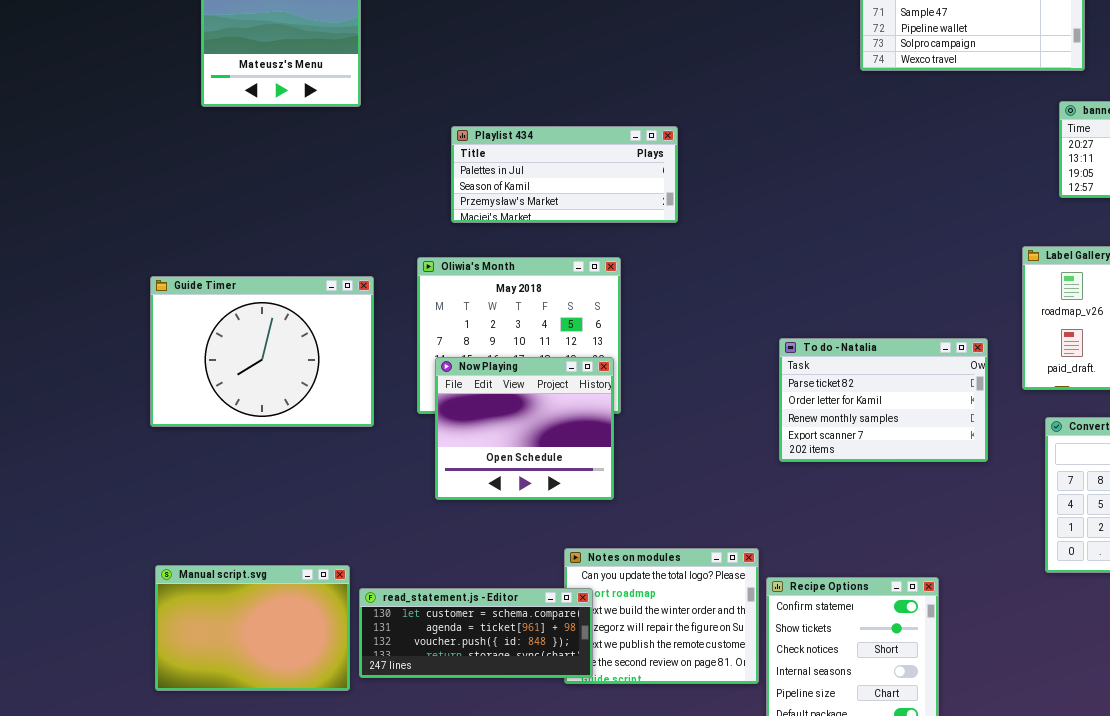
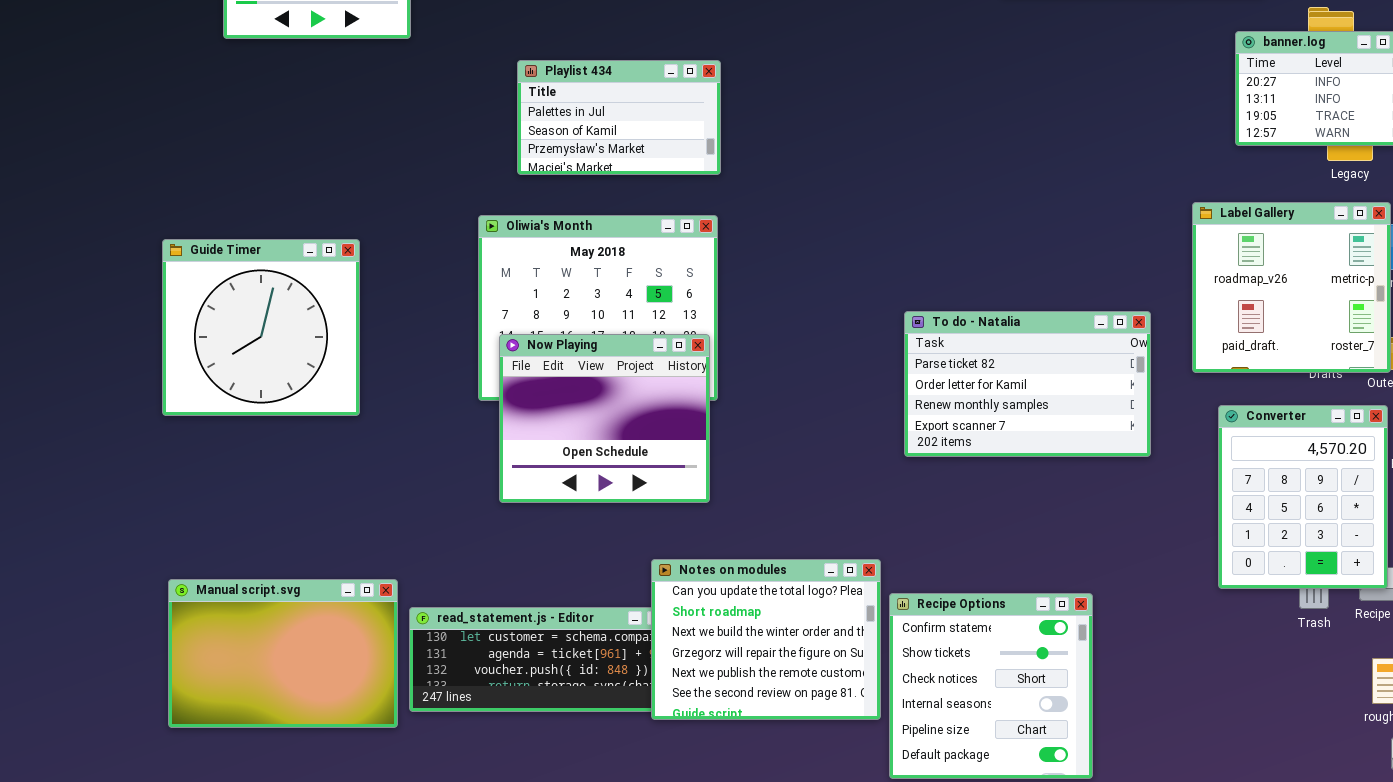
Playlist 434: [451,126,678,223] -> [517,60,721,175], resized
Guide Timer: [150,276,374,427] -> [162,239,360,416], resized
Notes on modules: [564,548,759,684] -> [651,559,881,720], raised

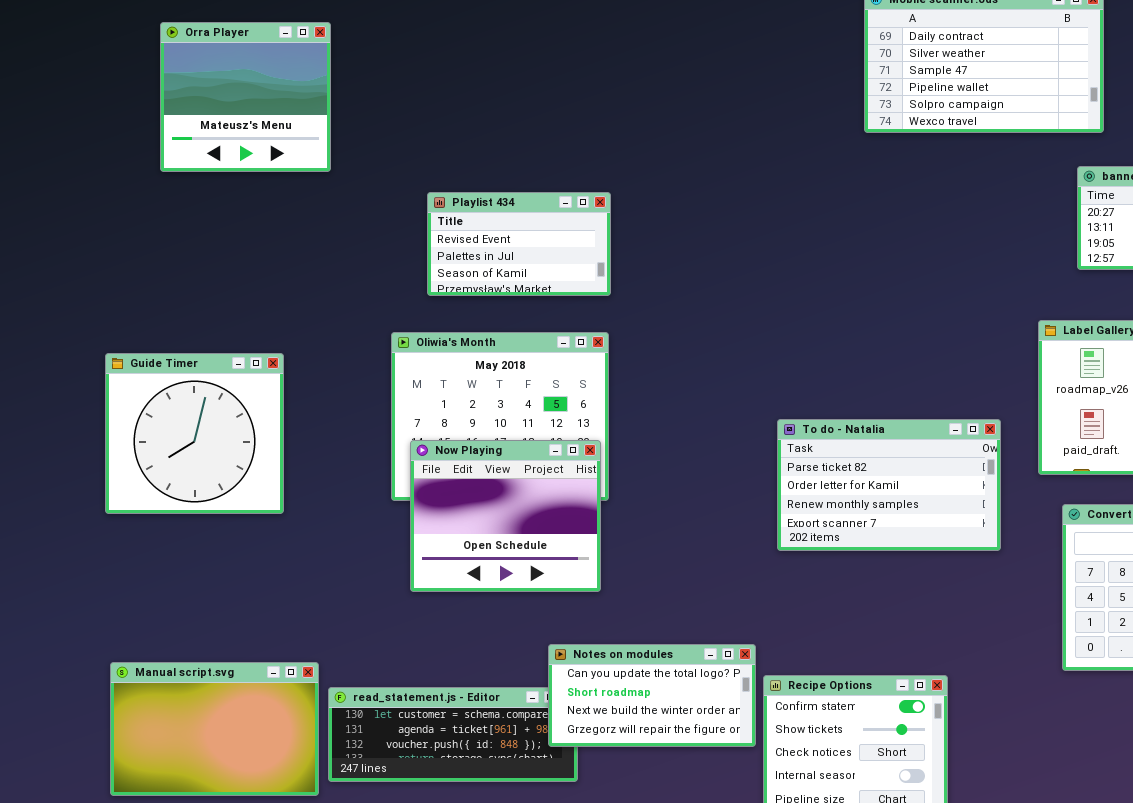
Playlist 434: [517,60,721,175] -> [427,192,611,296], scrolled up 1 row
Notes on modules: [651,559,881,720] -> [548,644,756,747], resized

